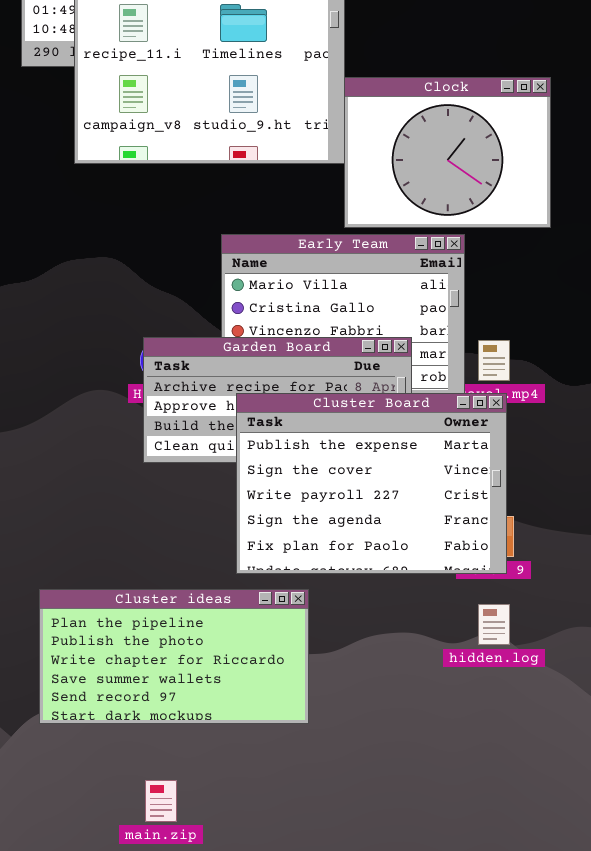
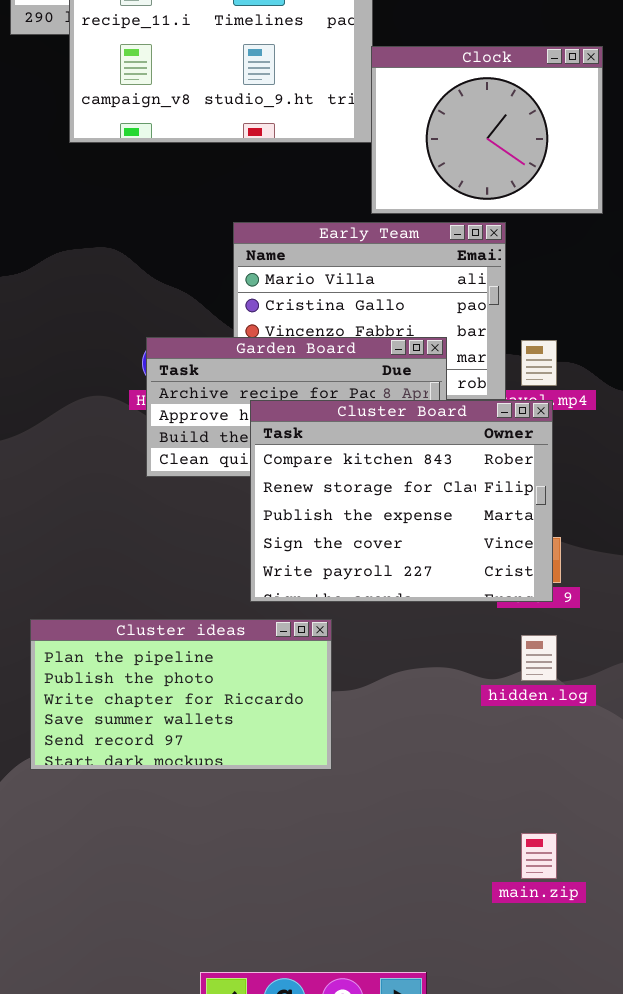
Cluster Board: [236,393,507,574] -> [250,400,553,602], scrolled up 2 rows
main.zip: [145,780,177,822] -> [521,833,557,879], moved

